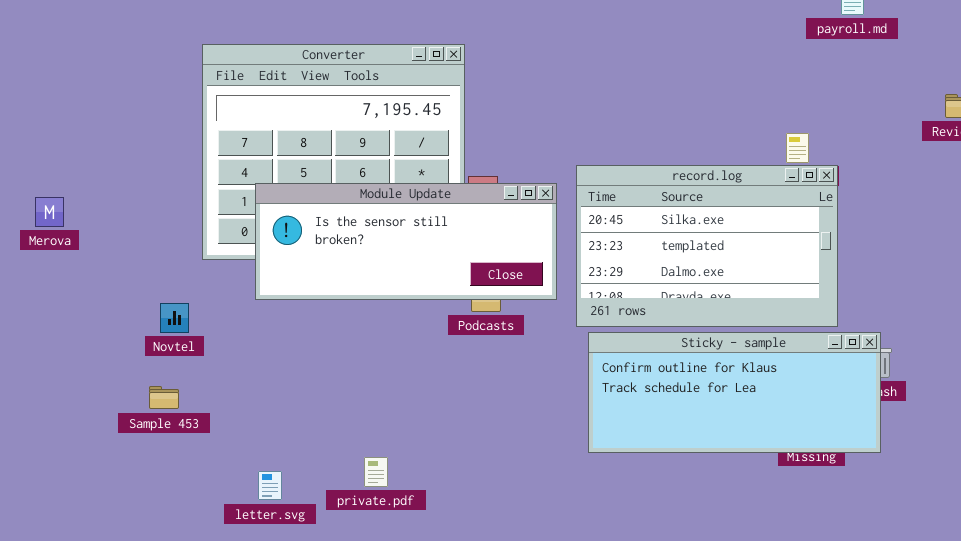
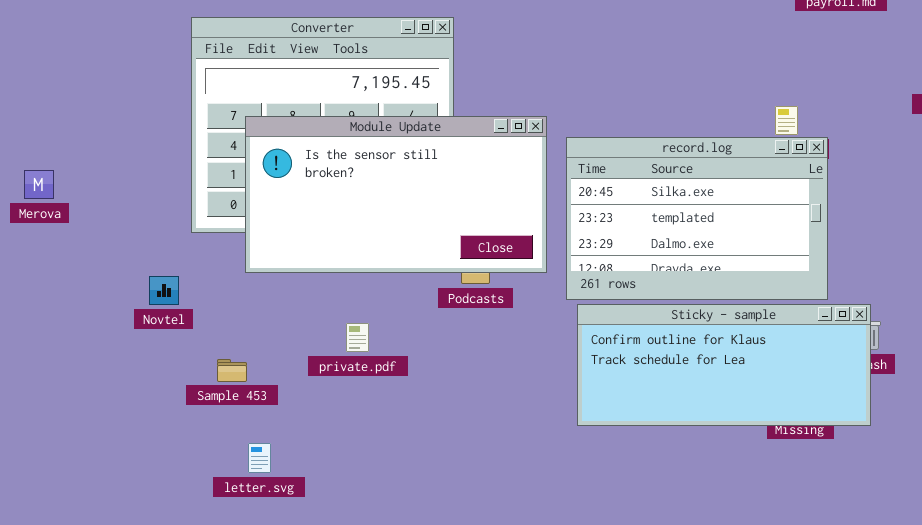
Module Update: [255,183,557,300] -> [245,116,547,273], resized
Sample 453: [149,386,179,409] -> [217,359,247,382], moved
private.pdf: [364,457,388,487] -> [346,323,369,352], moved

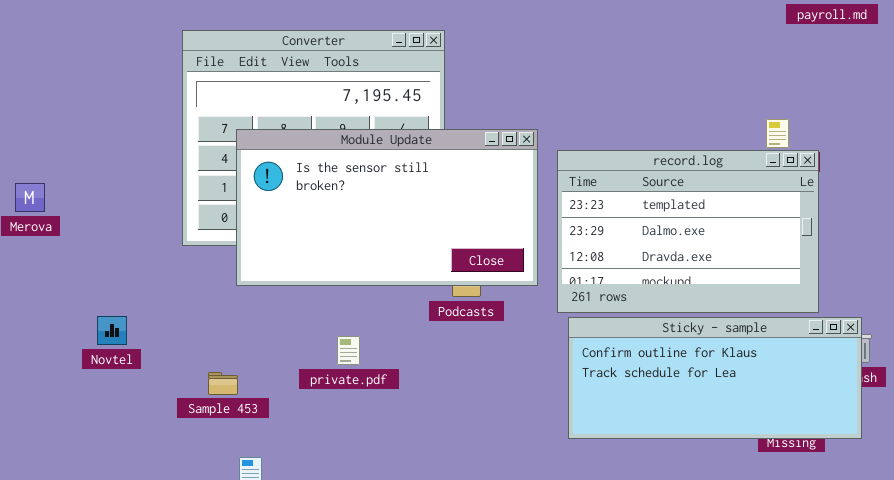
record.log: [566,137,828,300] -> [557,150,819,313], scrolled down 1 row
Novtel: [149,276,179,305] -> [97,316,127,345], moved

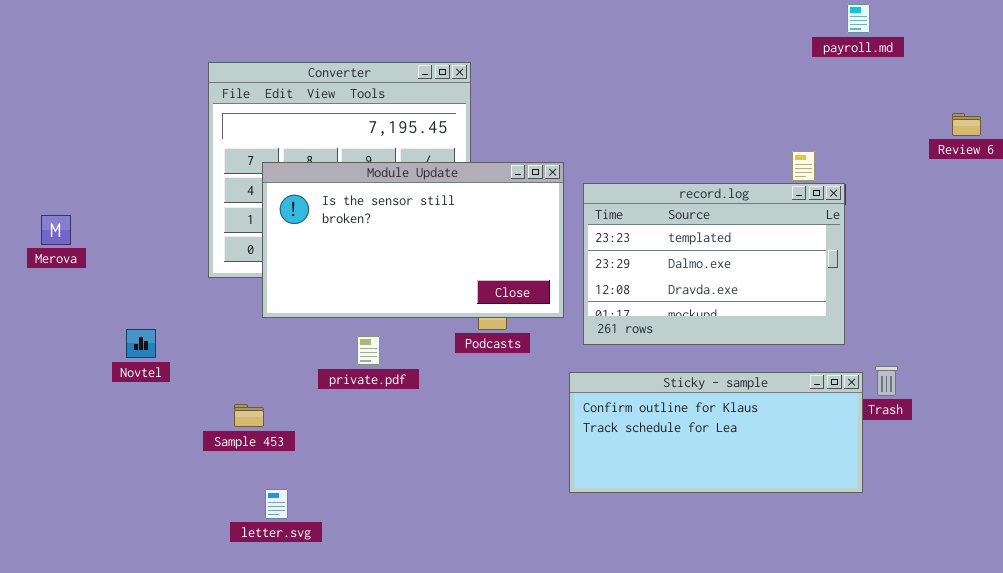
Novtel: [97,316,127,345] -> [126,329,156,358], moved
Sticky - sample: [568,317,862,439] -> [569,372,863,493], moved
private.pdf: [337,336,360,365] -> [357,336,380,365], moved

